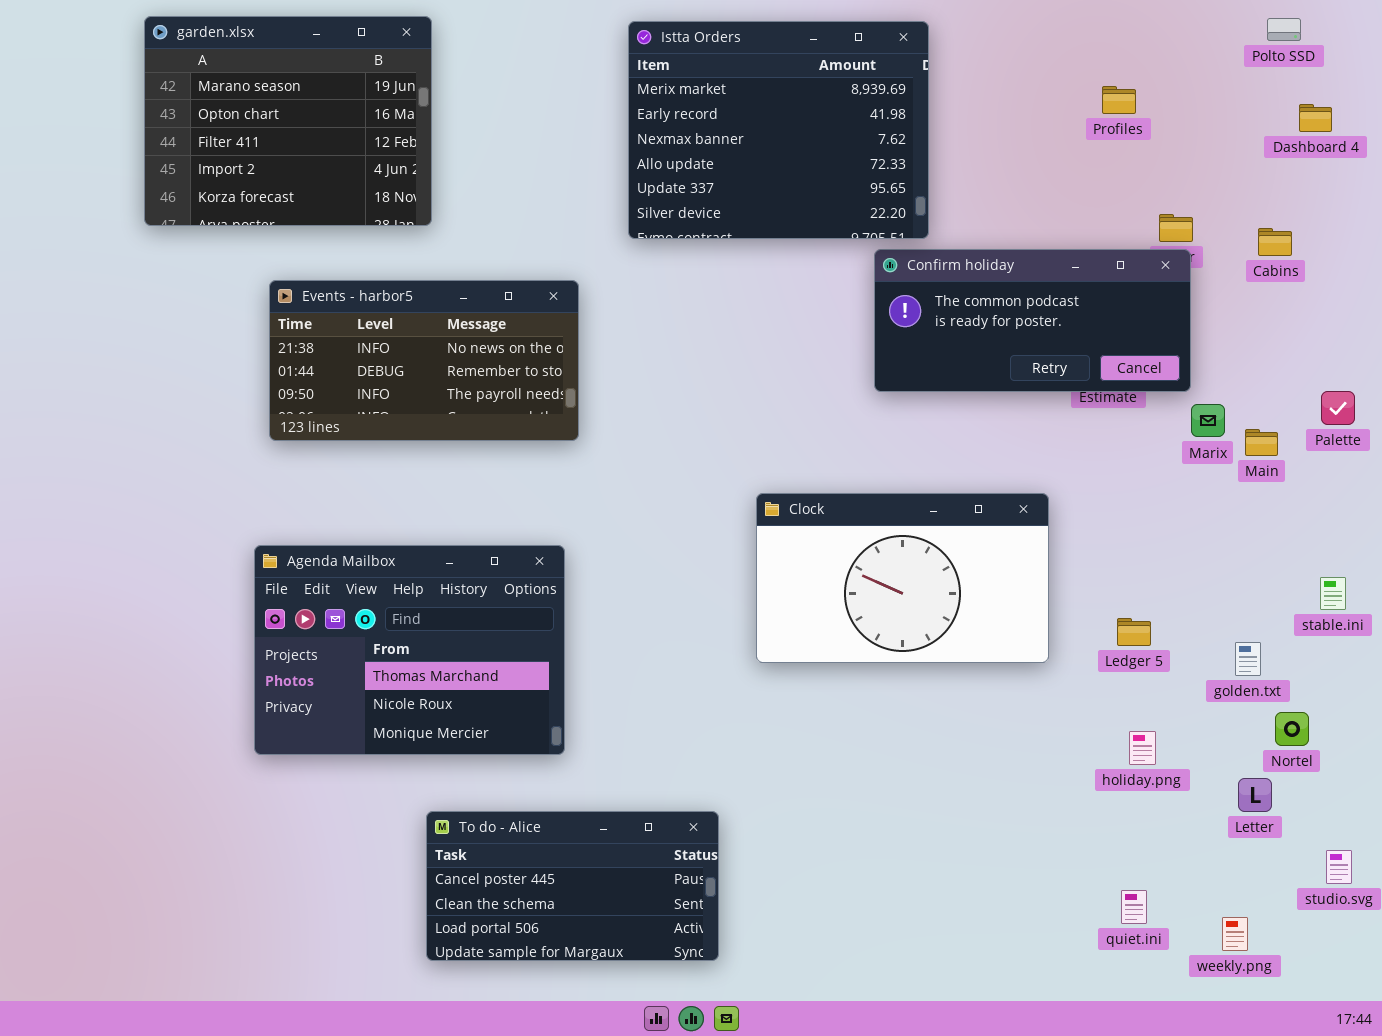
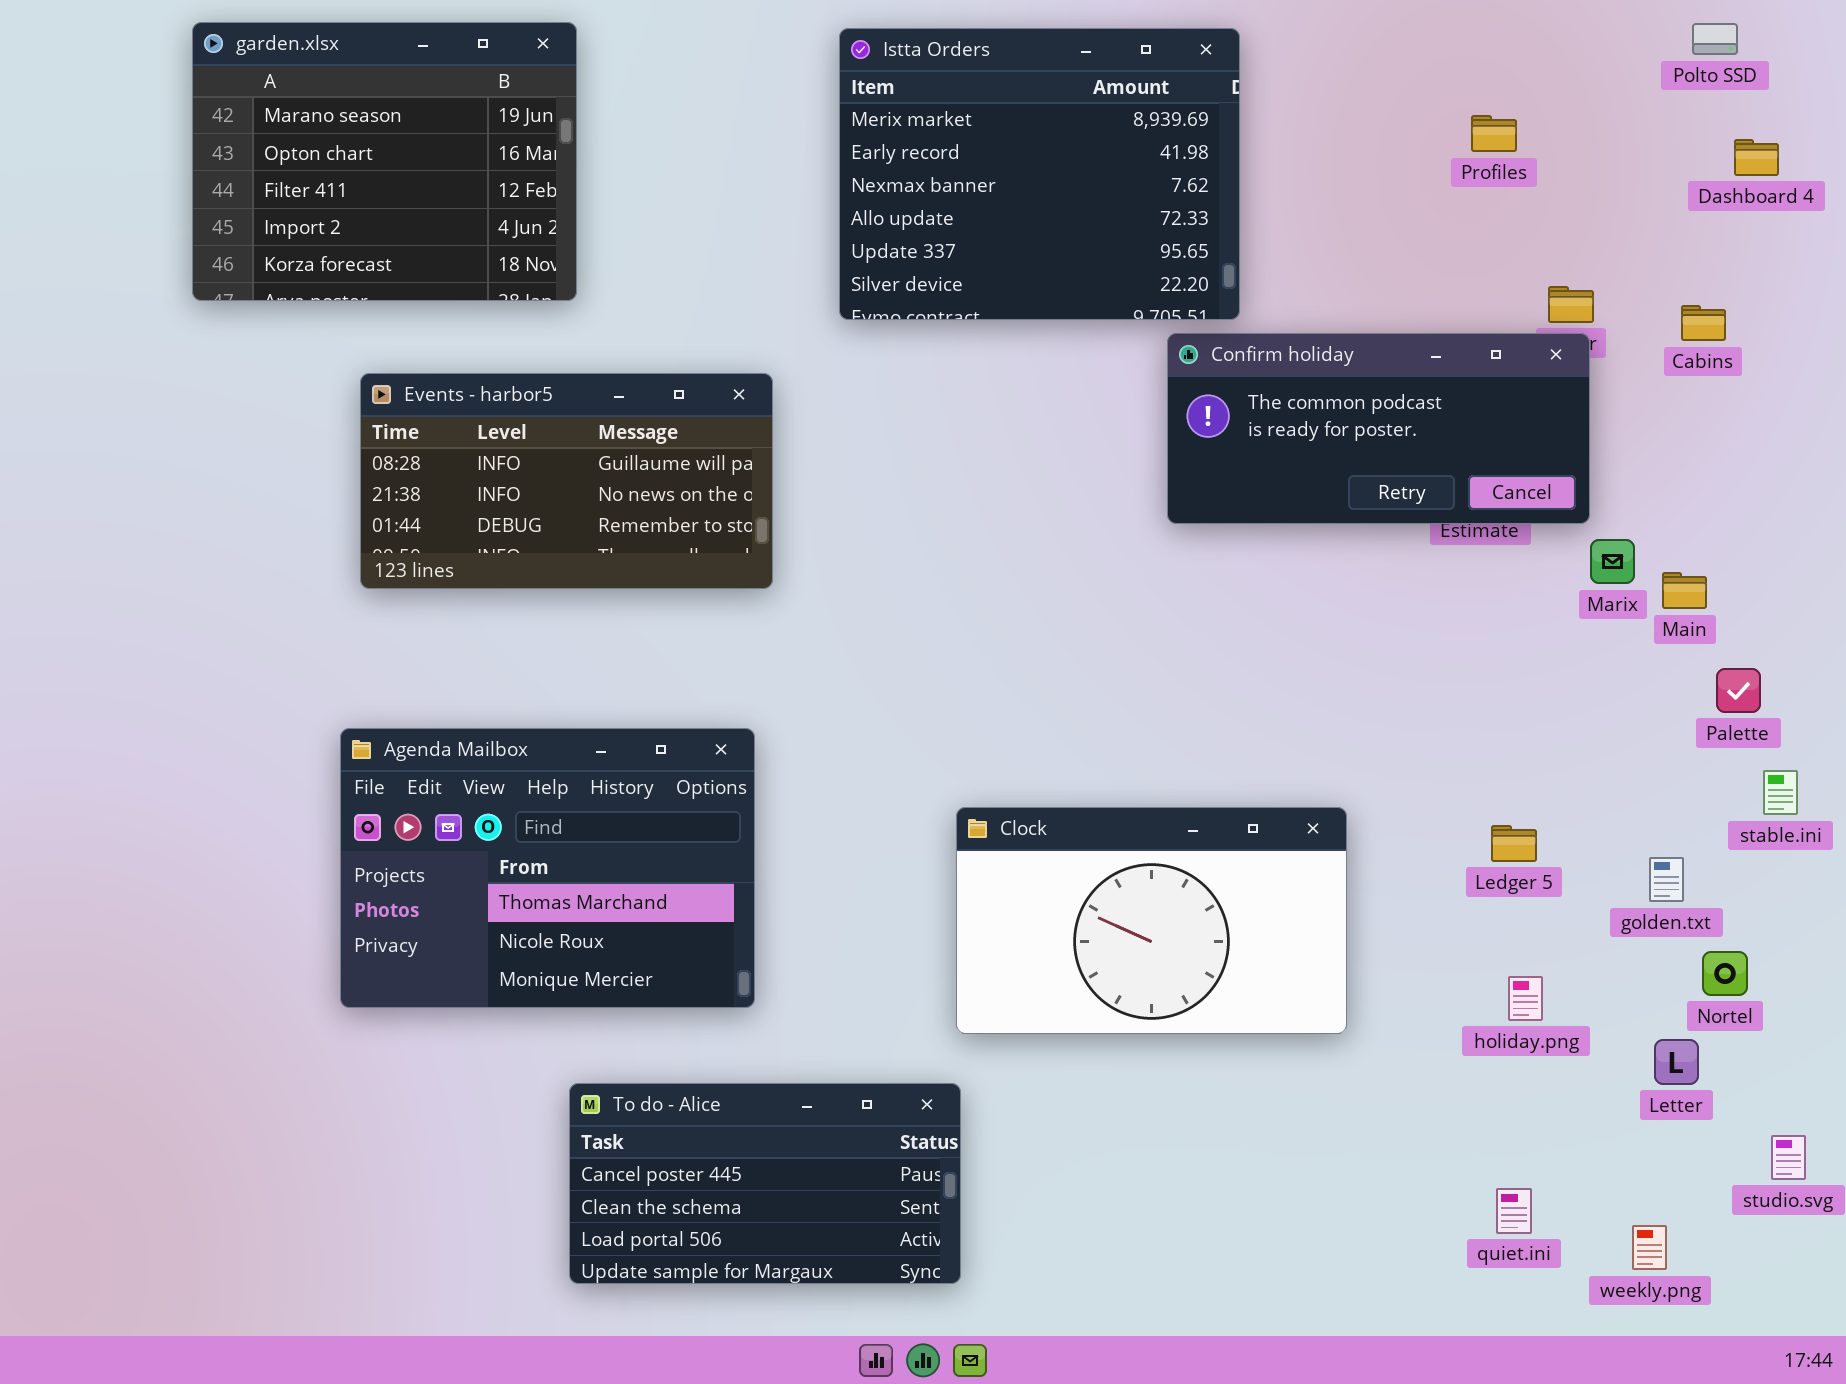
Events - harbor5: [269,280,579,441] -> [360,373,773,589], scrolled up 1 row
Palette: [1321,391,1355,425] -> [1716,668,1761,713], moved
Clock: [756,493,1049,663] -> [956,807,1347,1034], moved

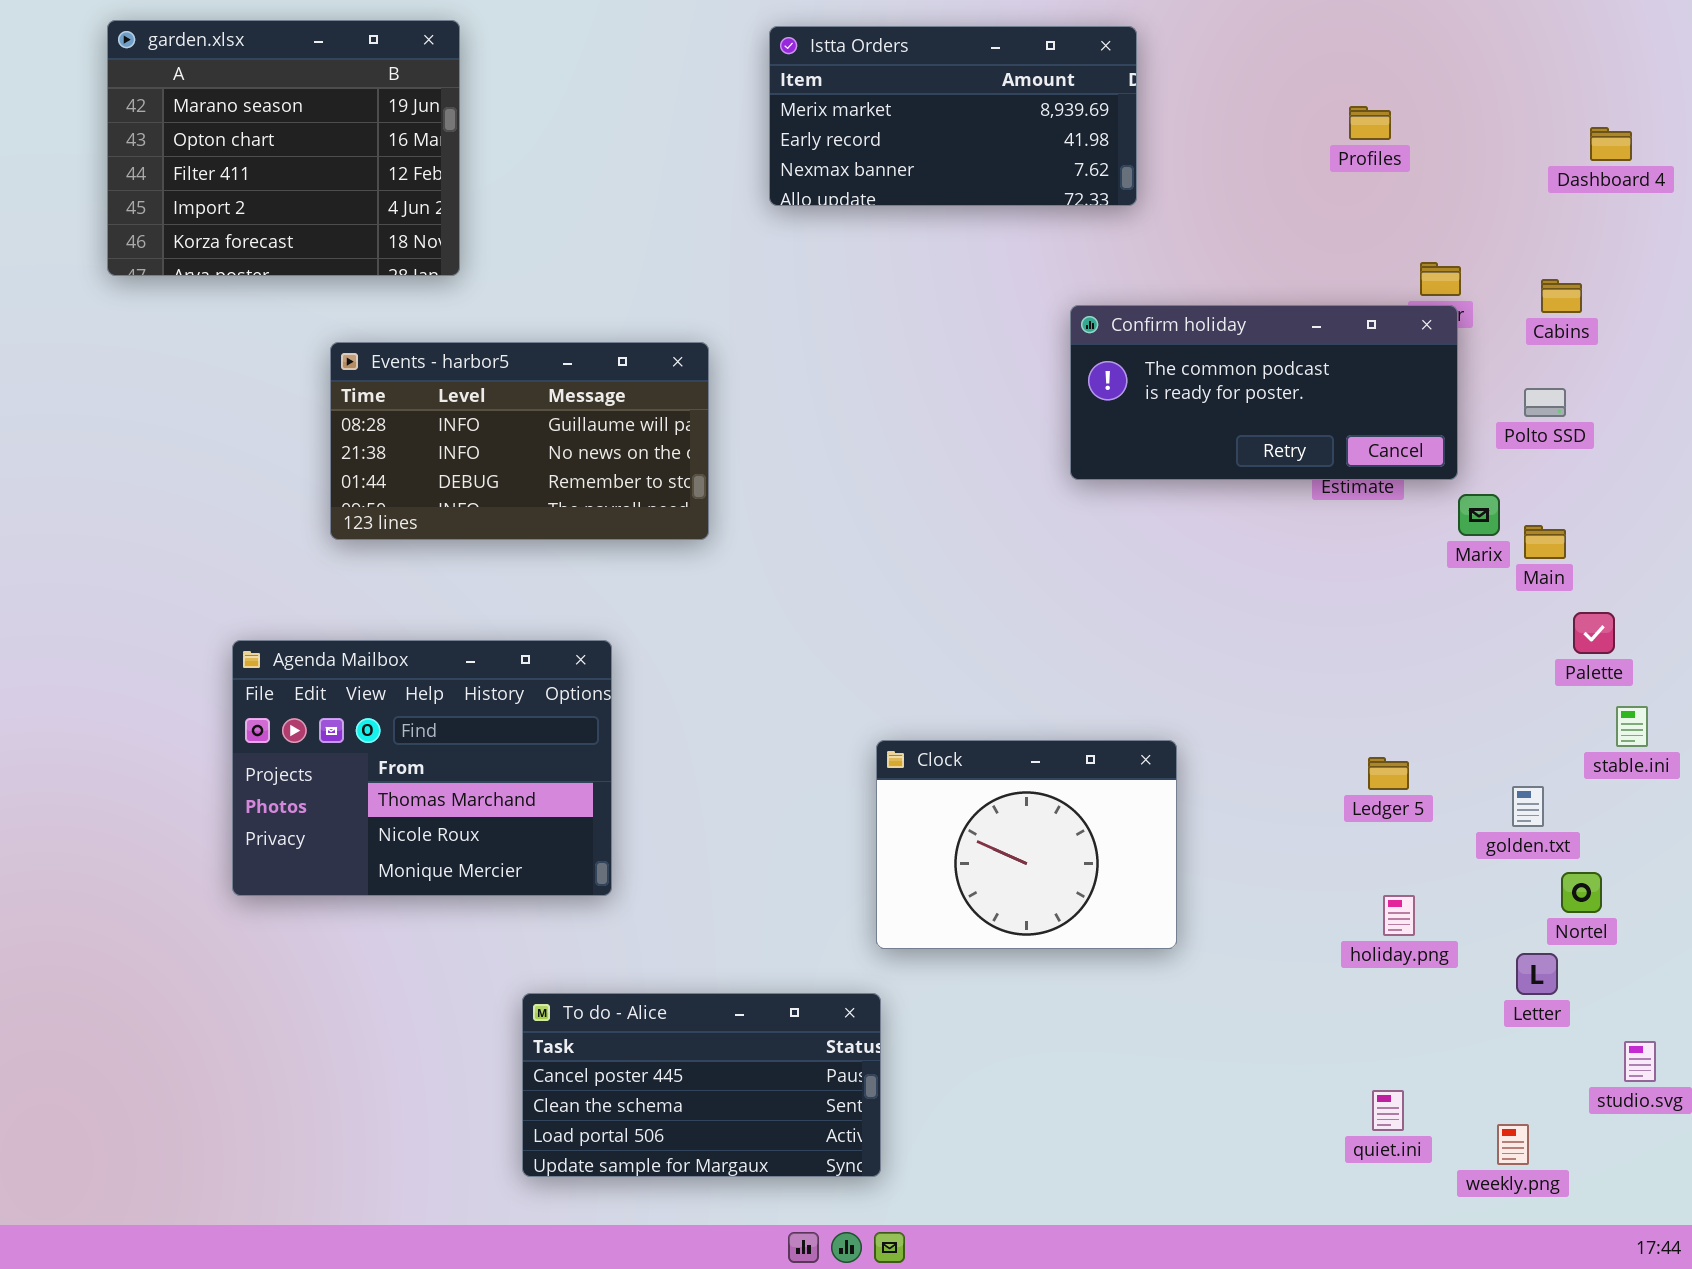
garden.xlsx: [192,22,577,301] -> [107,20,460,276], moved
Polto SSD: [1692,23,1738,55] -> [1524,388,1566,417], moved
Istta Orders: [839,28,1240,320] -> [769,26,1137,206], resized
Agenda Mailbox: [340,728,755,1008] -> [232,640,612,896], moved
Clock: [956,807,1347,1034] -> [876,740,1177,949], resized

